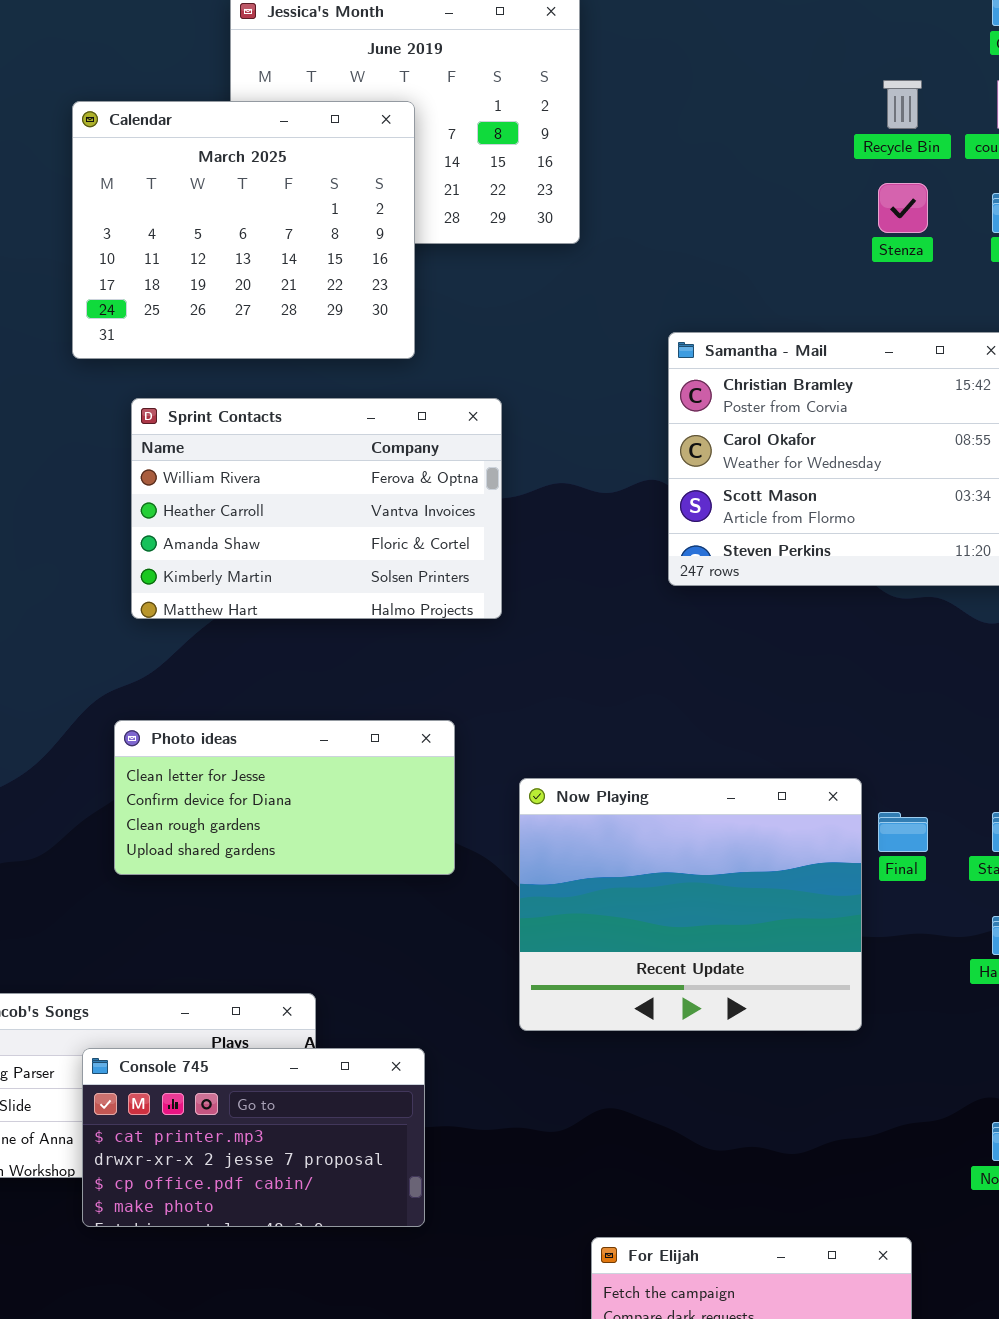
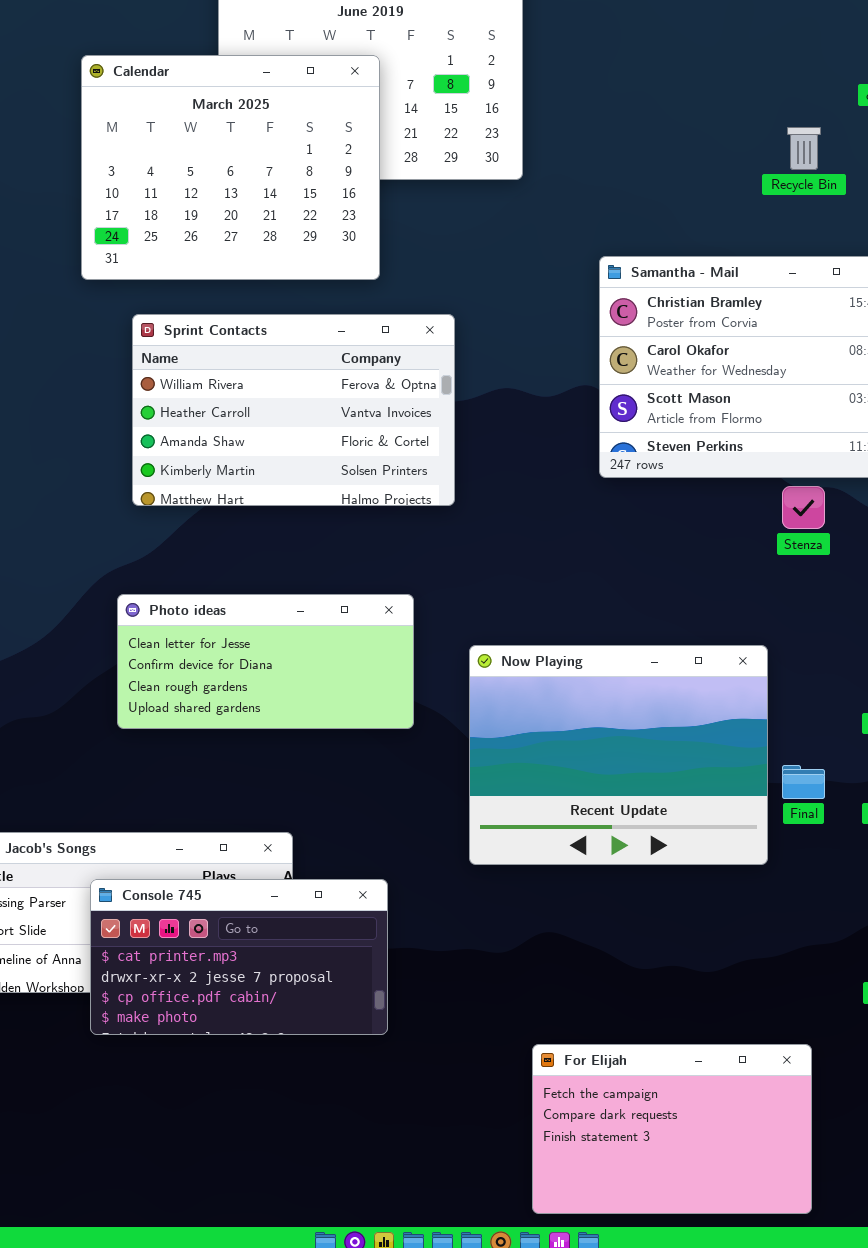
Recycle Bin: [883,80,922,129] -> [787,127,821,170], moved
Stenza: [878,183,928,233] -> [782,486,825,529], moved
Final: [878,812,928,852] -> [782,765,825,799], moved

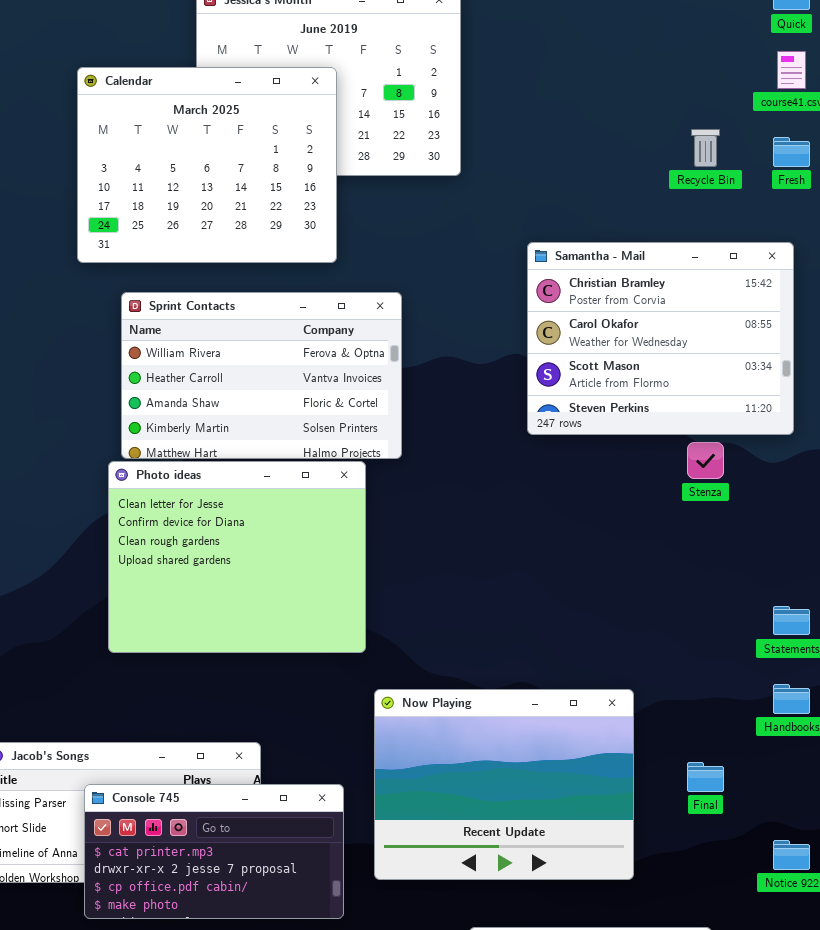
Photo ideas: [117,594,414,729] -> [108,461,366,653], resized
Now Playing: [469,645,768,865] -> [374,689,634,880], moved
Final: [782,765,825,799] -> [687,762,724,792], moved

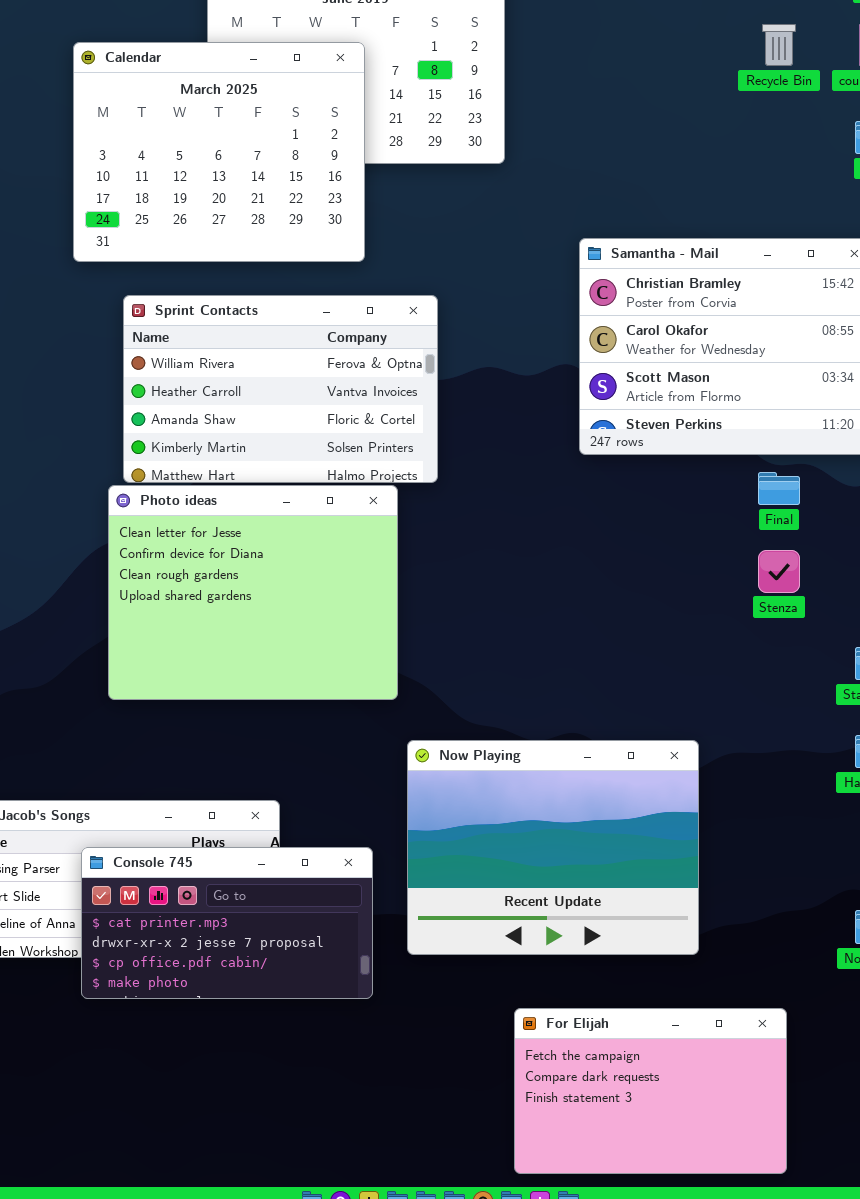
Recycle Bin: [691,129,720,167] -> [762,24,796,66], moved
Stenza: [687,442,724,479] -> [758,550,800,593], moved
Final: [687,762,724,792] -> [758,472,800,505], moved

